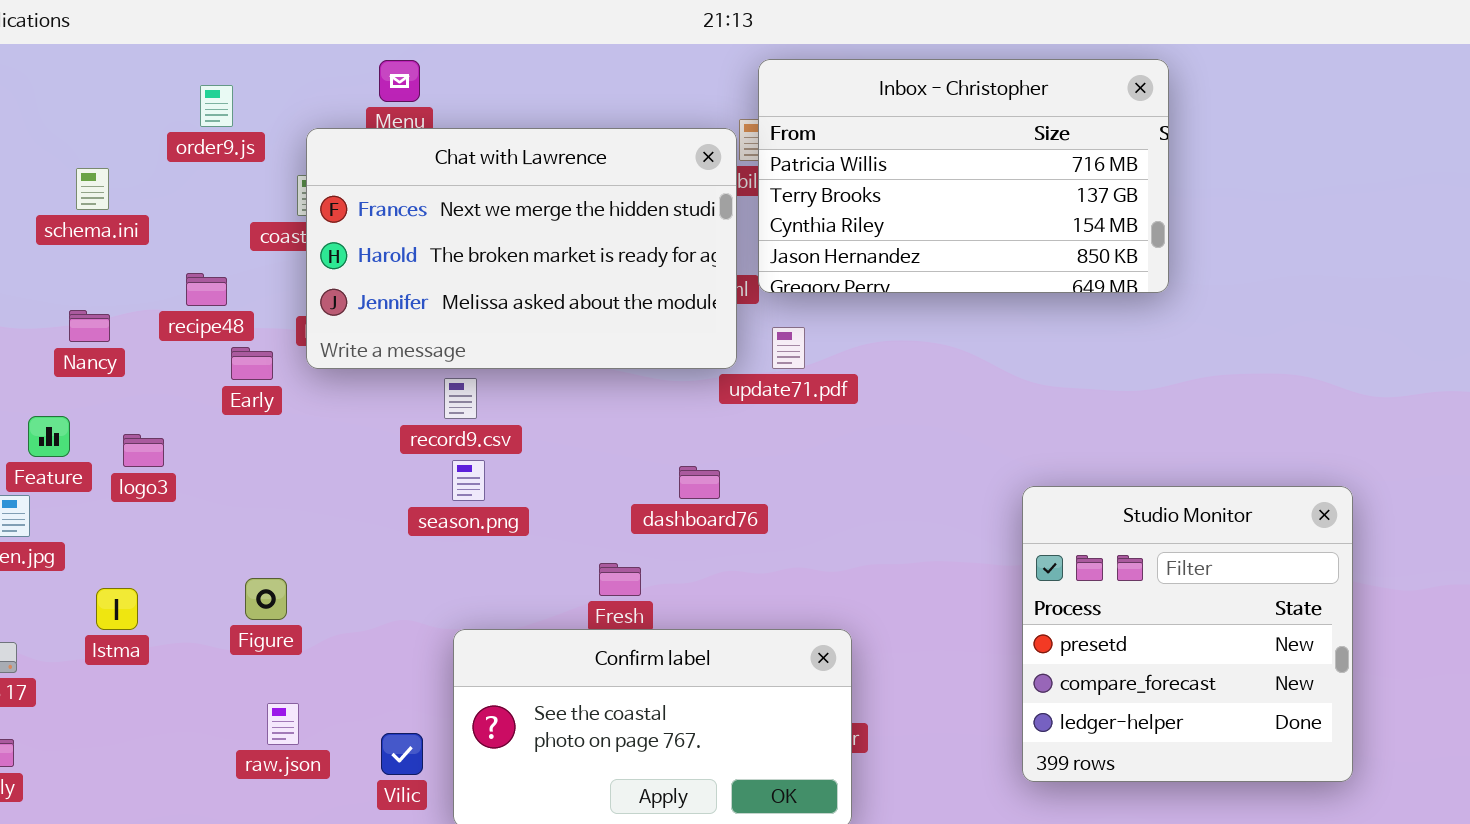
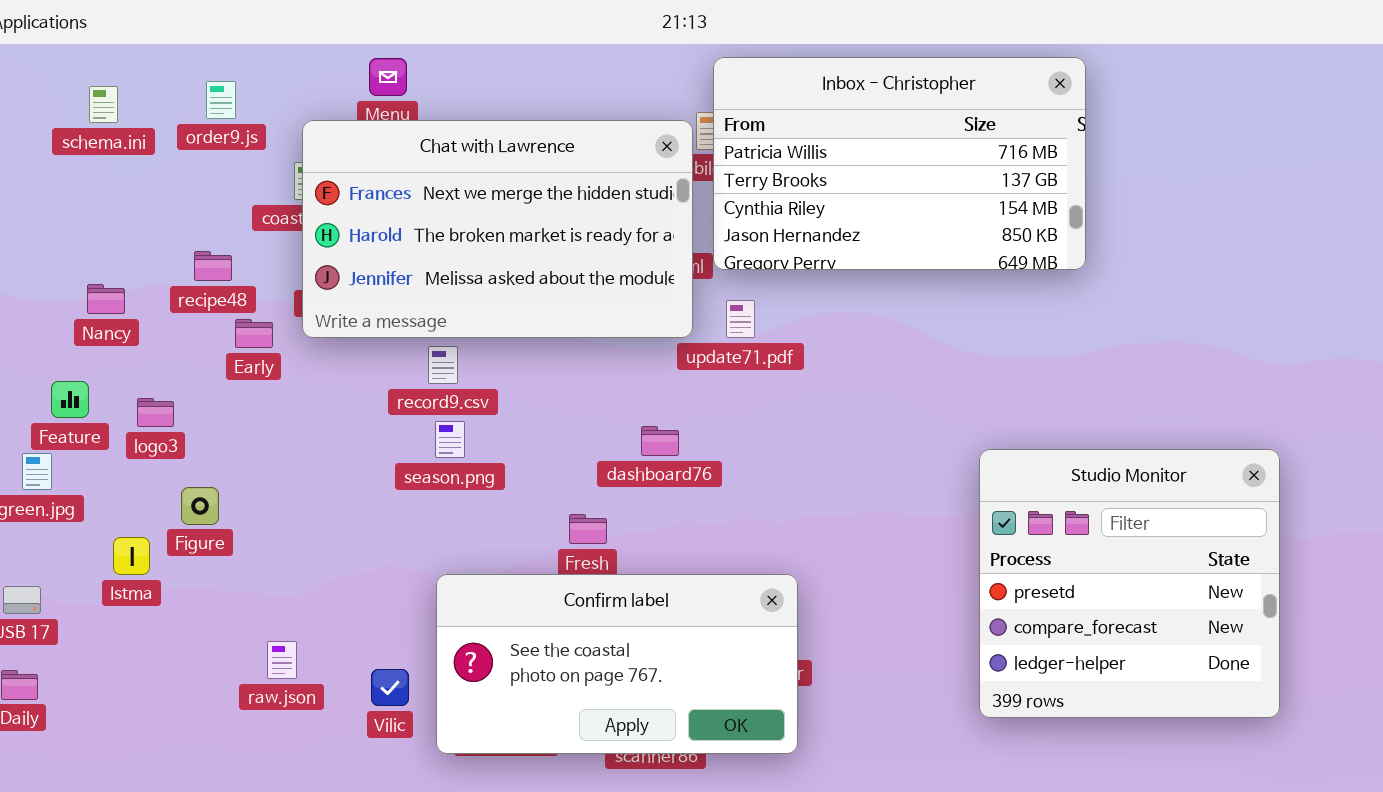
schema.ini: [76,168,109,210] -> [89,86,118,123], moved
Studio Monitor: [1022,486,1353,782] -> [979,449,1280,718], moved
Figure: [245,578,287,620] -> [181,487,219,525], moved

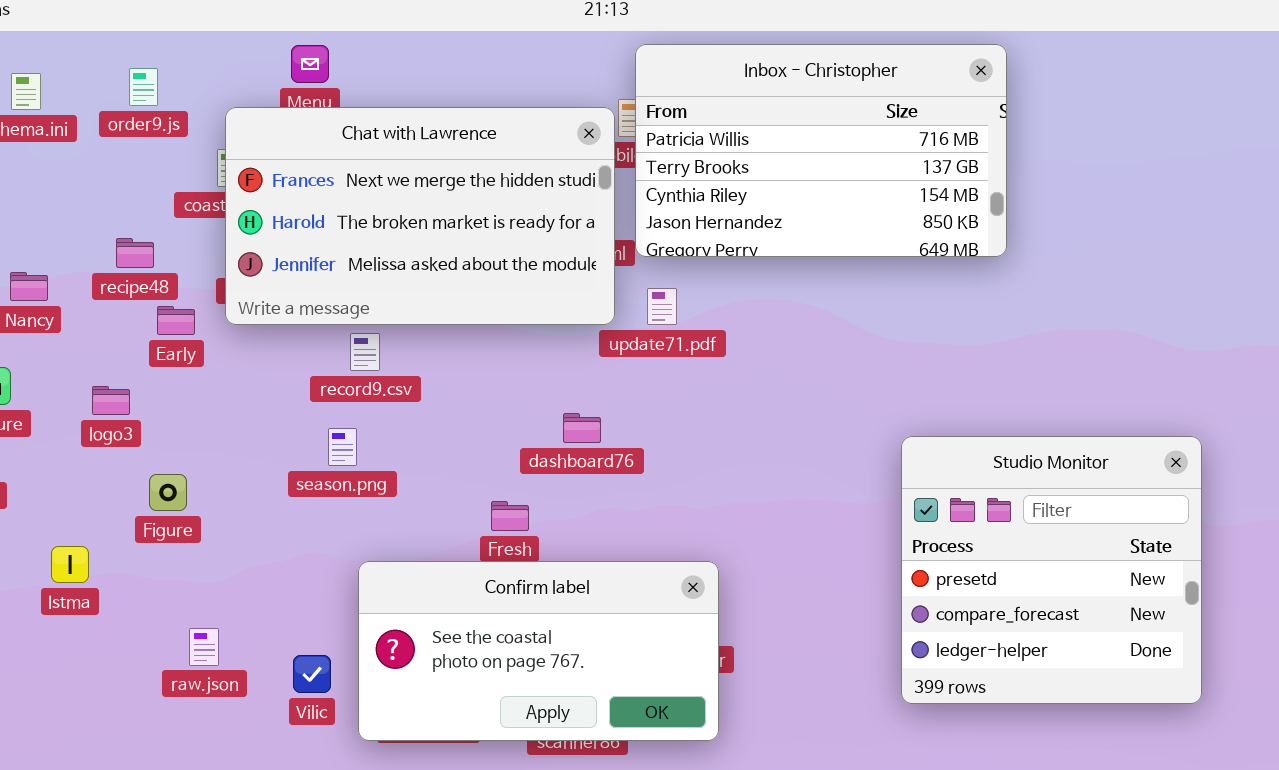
logo3: [137,398,174,427] -> [92,386,130,415], moved
season.png: [435,421,465,458] -> [328,428,357,466], moved
Figure: [181,487,219,525] -> [149,474,187,511], moved
Istma: [113,537,150,575] -> [51,546,89,583], moved

